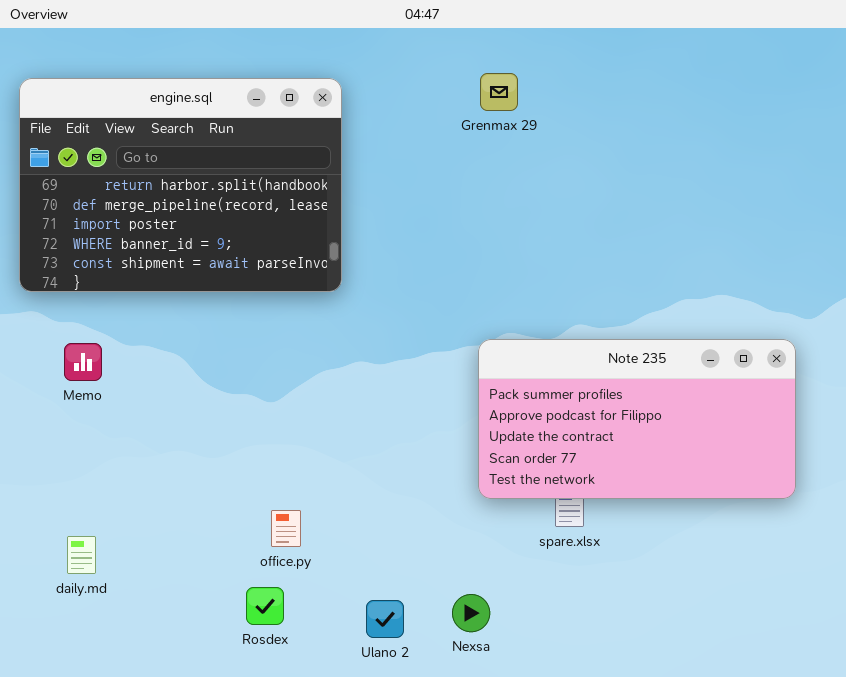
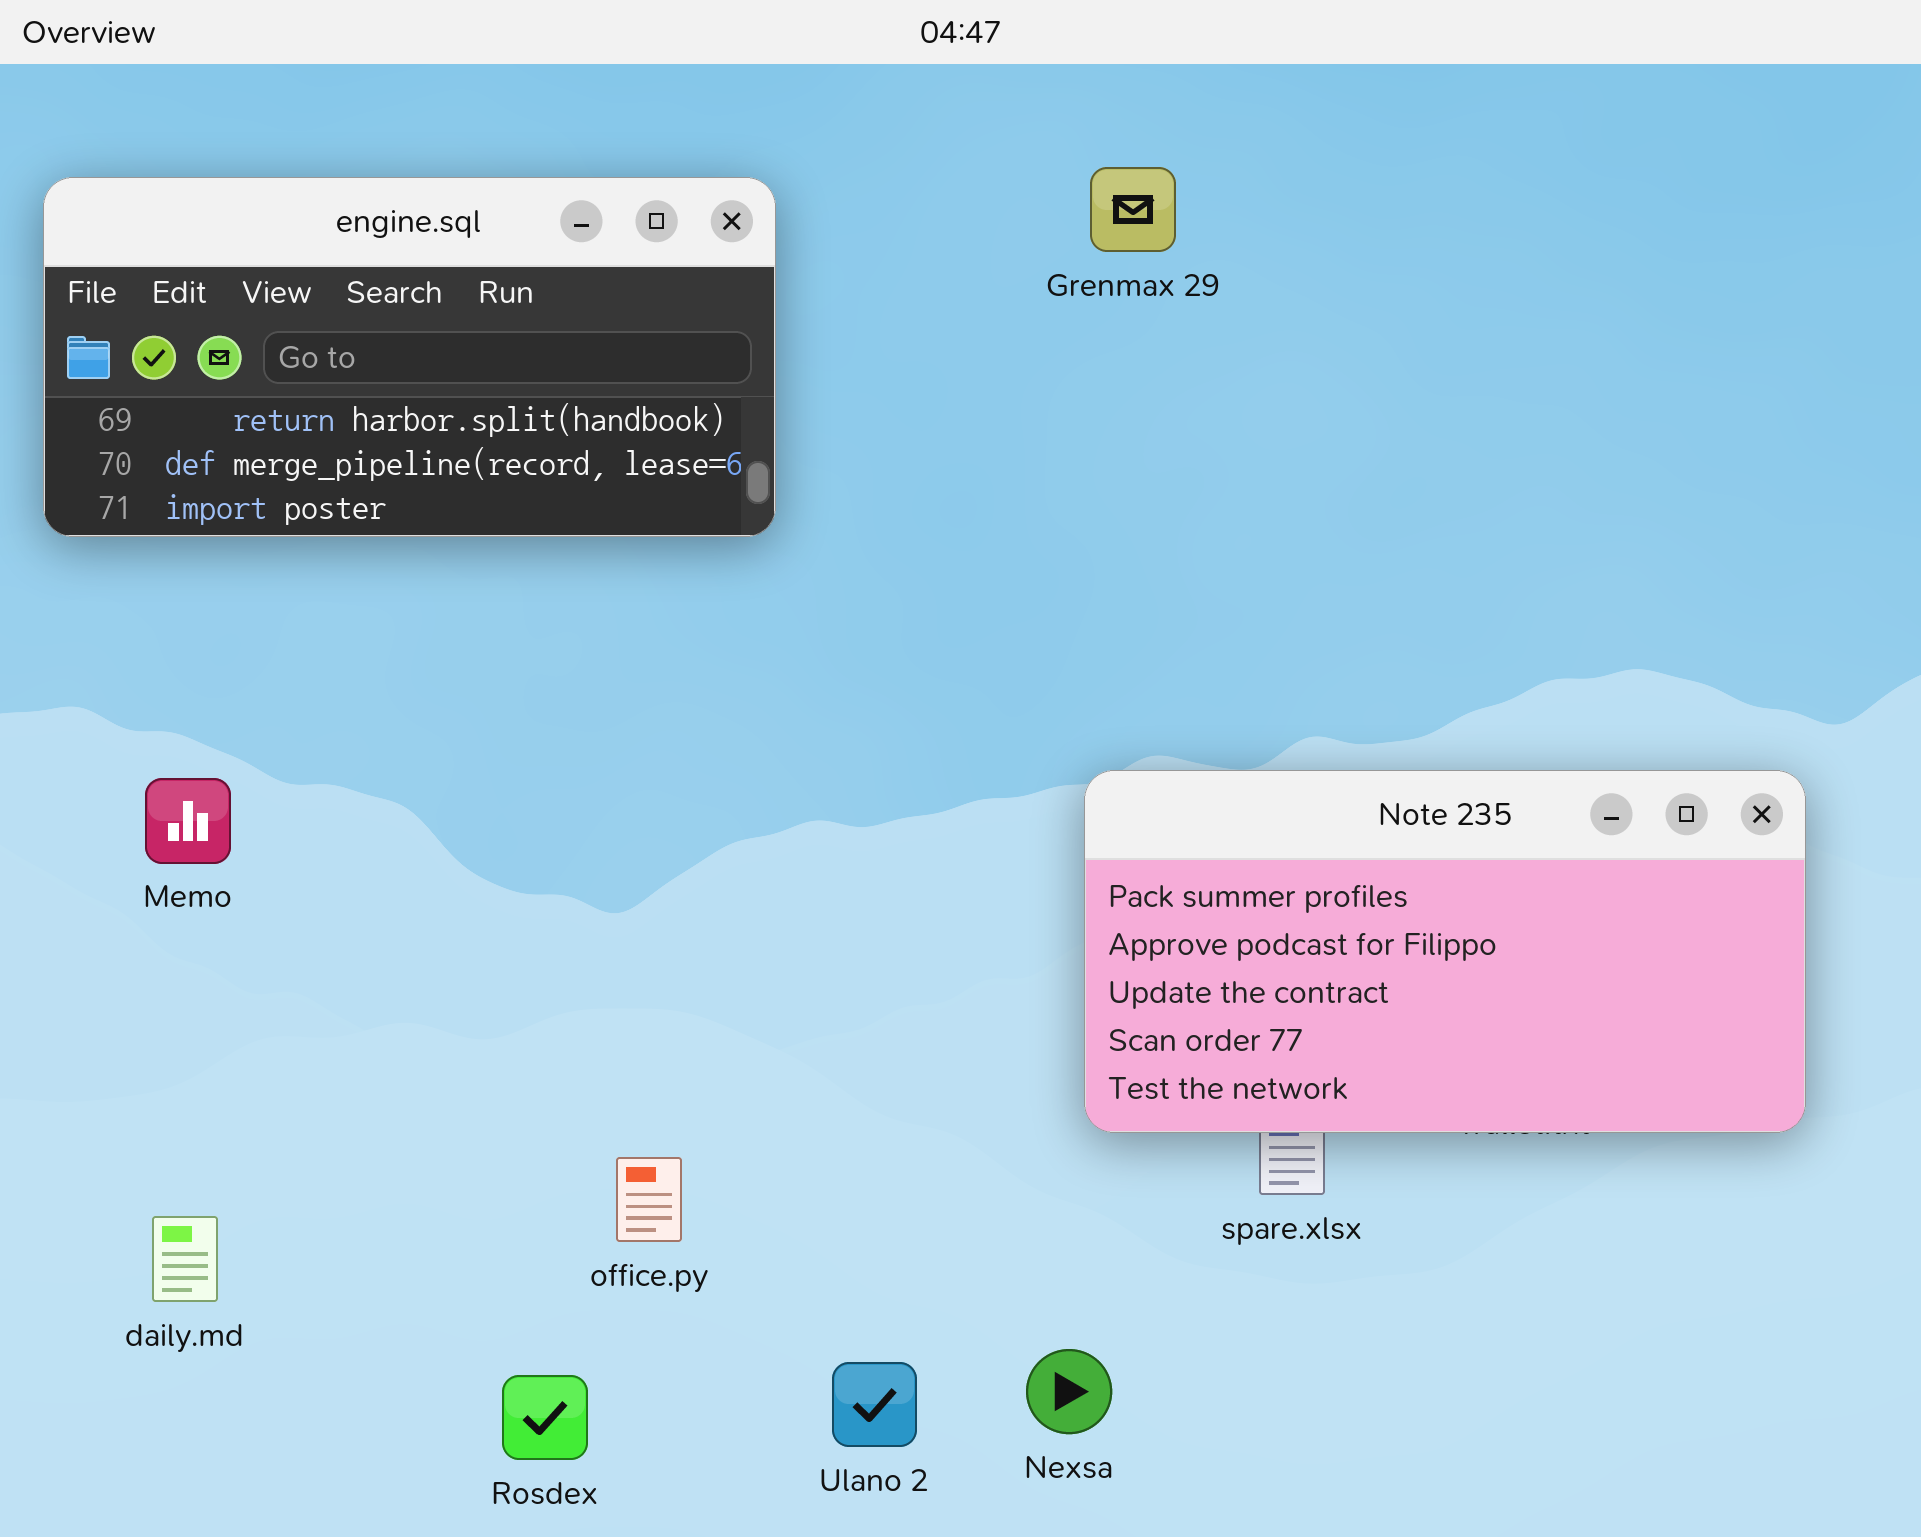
engine.sql: [19,78,342,292] -> [43,177,776,537], resized
Rosdex: [246,587,284,625] -> [502,1375,588,1460], moved

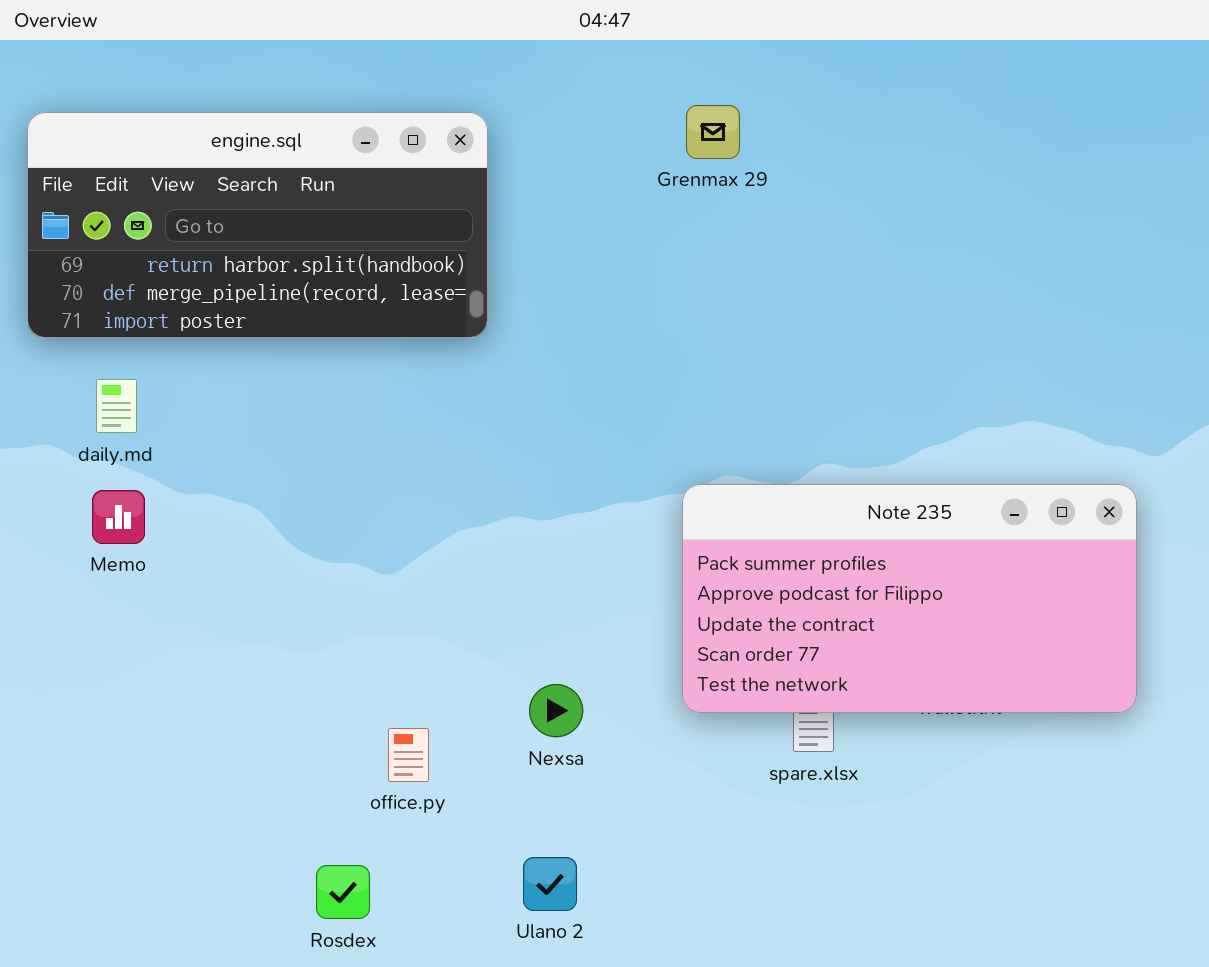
daily.md: [152,1216,218,1302] -> [96,379,137,433], moved
Nexsa: [1026,1349,1112,1434] -> [529,684,583,737], moved

